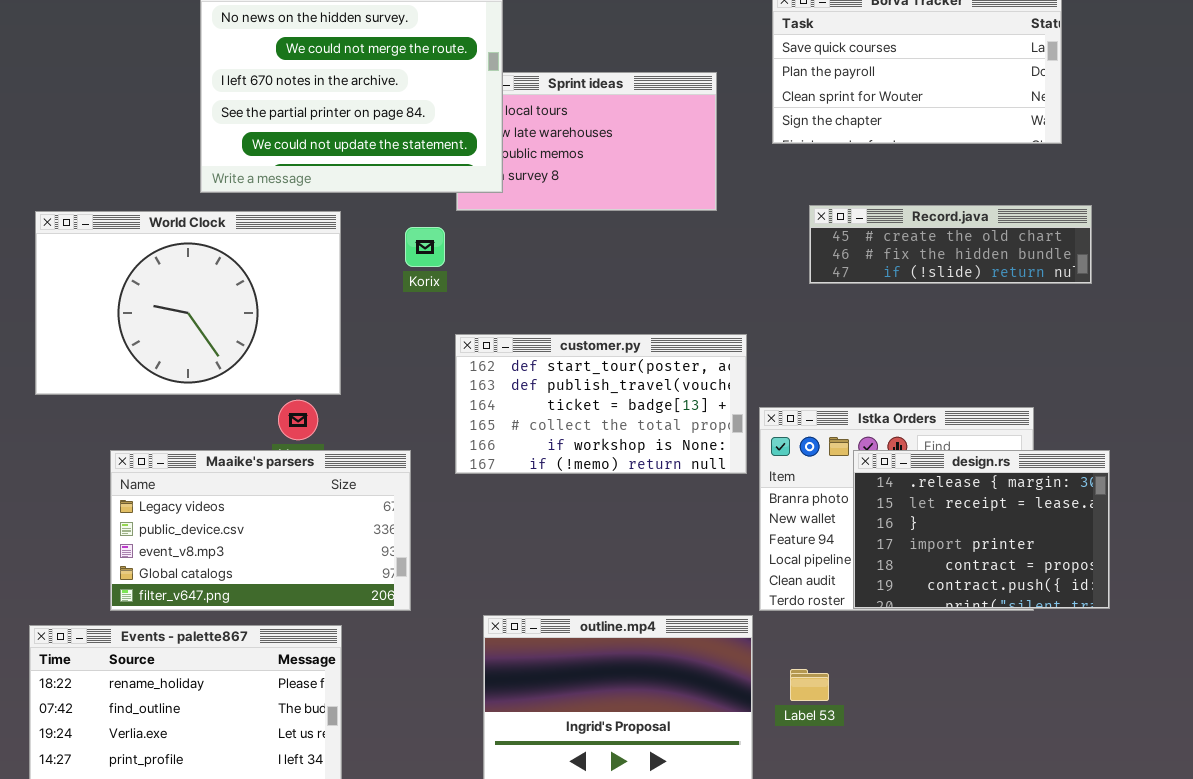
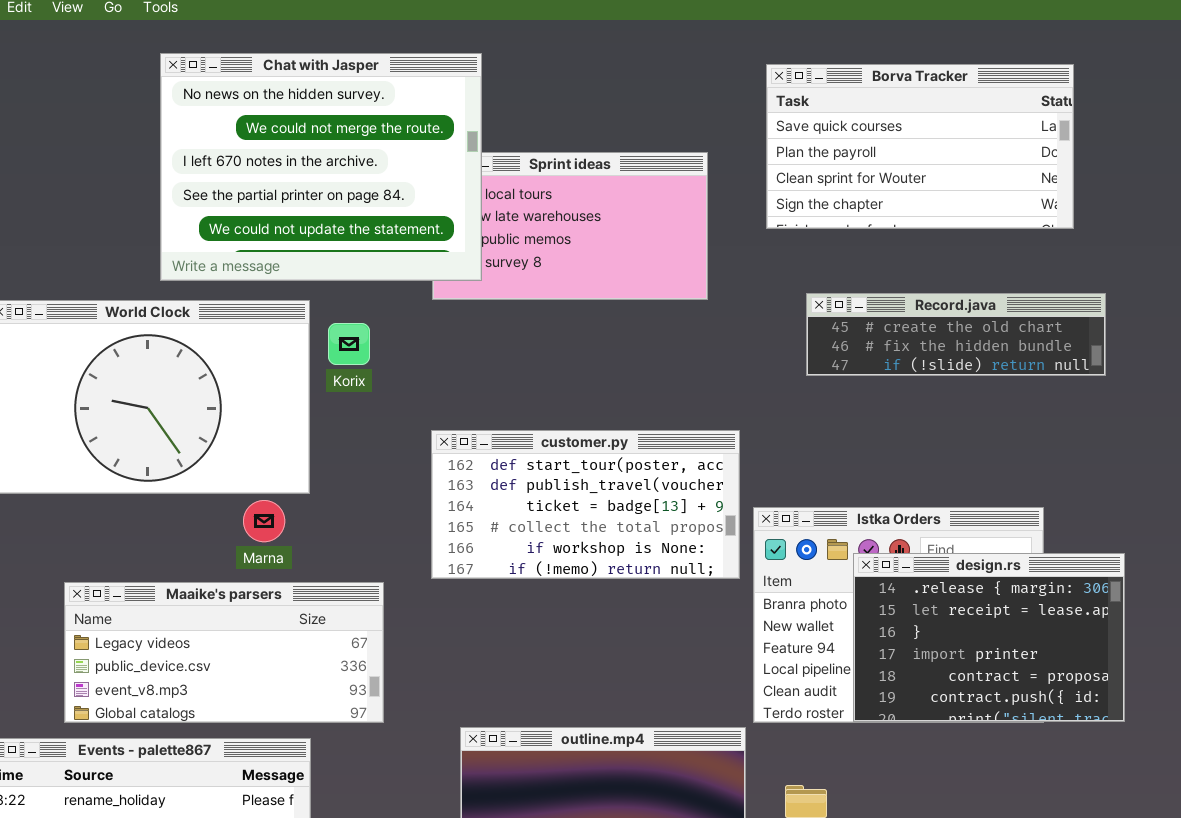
Korix: [405,227,445,267] -> [328,323,370,365], moved
Maaike's parsers: [110,450,411,611] -> [64,582,384,723], resized

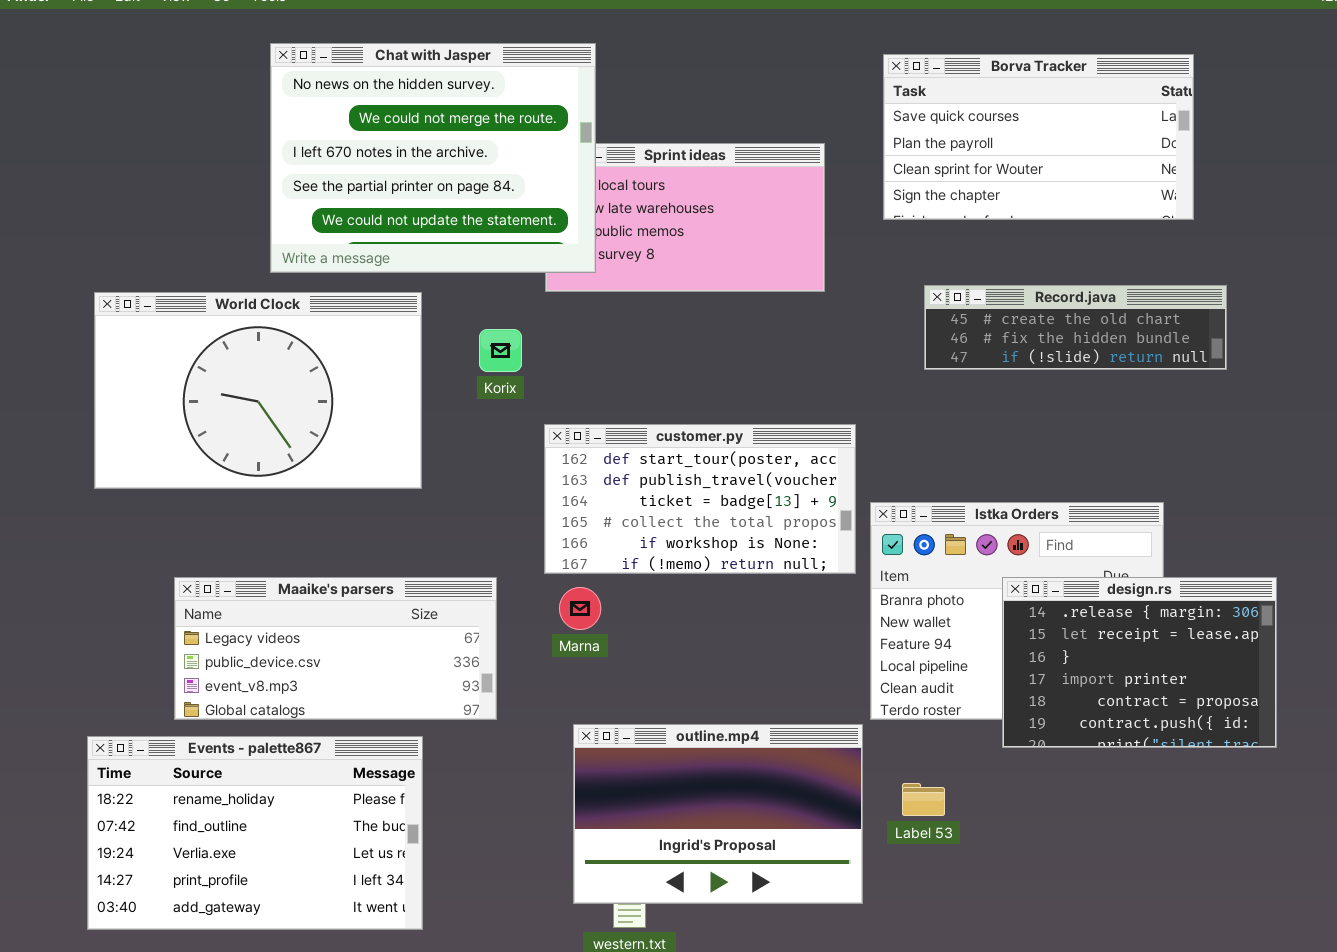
Korix: [328,323,370,365] -> [479,329,522,372], moved
Marna: [243,500,285,542] -> [559,587,601,630], moved
design.rs: [853,553,1125,722] -> [1002,577,1277,748], moved

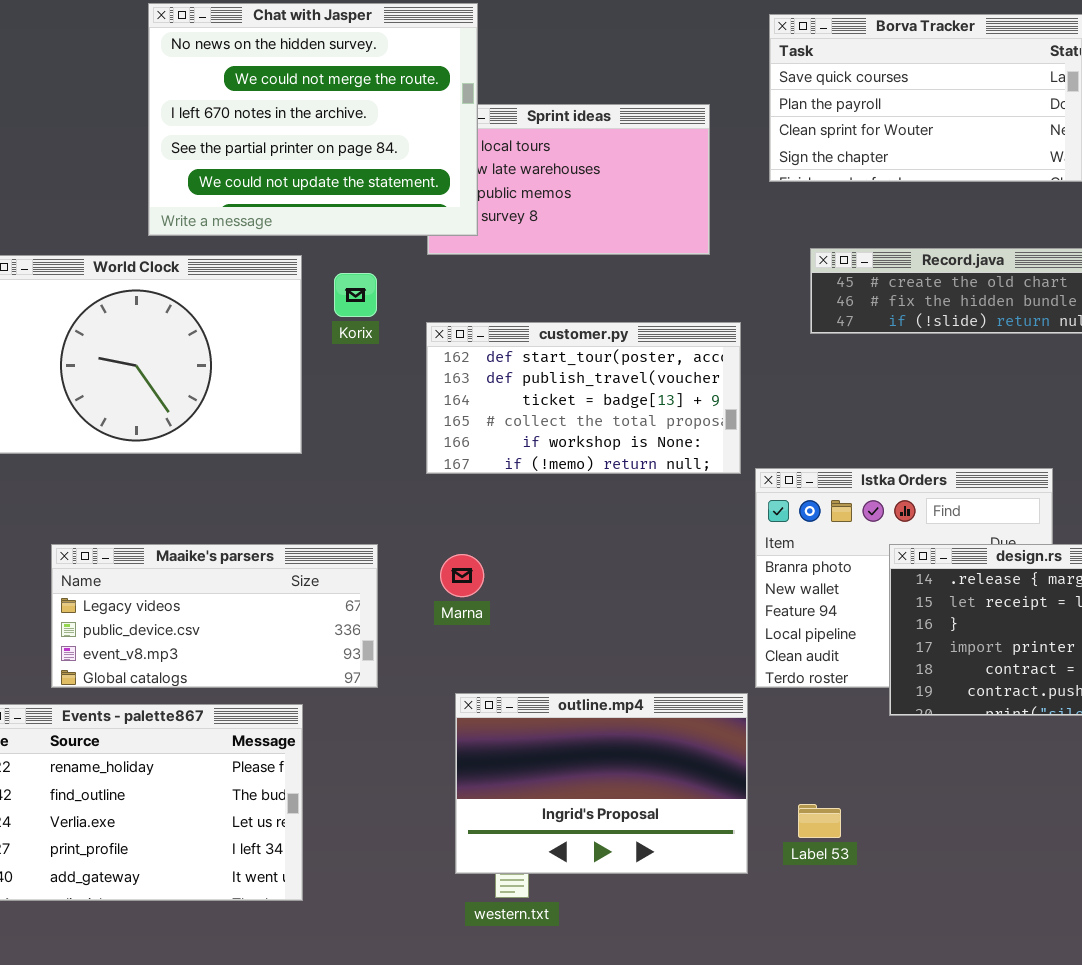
Korix: [479,329,522,372] -> [334,273,377,317], moved
customer.py: [544,424,856,574] -> [426,322,741,474], moved
Label 53: [902,783,945,816] -> [798,804,841,838], moved

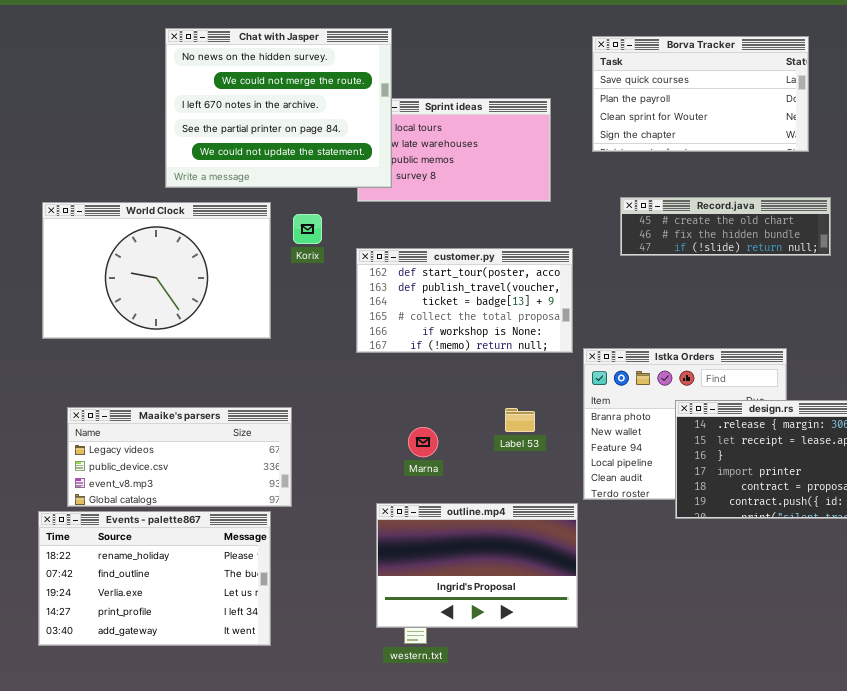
Maaike's parsers: [51,544,378,688] -> [67,407,292,507], moved
Marna: [440,554,484,597] -> [408,427,438,457], moved
Label 53: [798,804,841,838] -> [505,408,535,432], moved

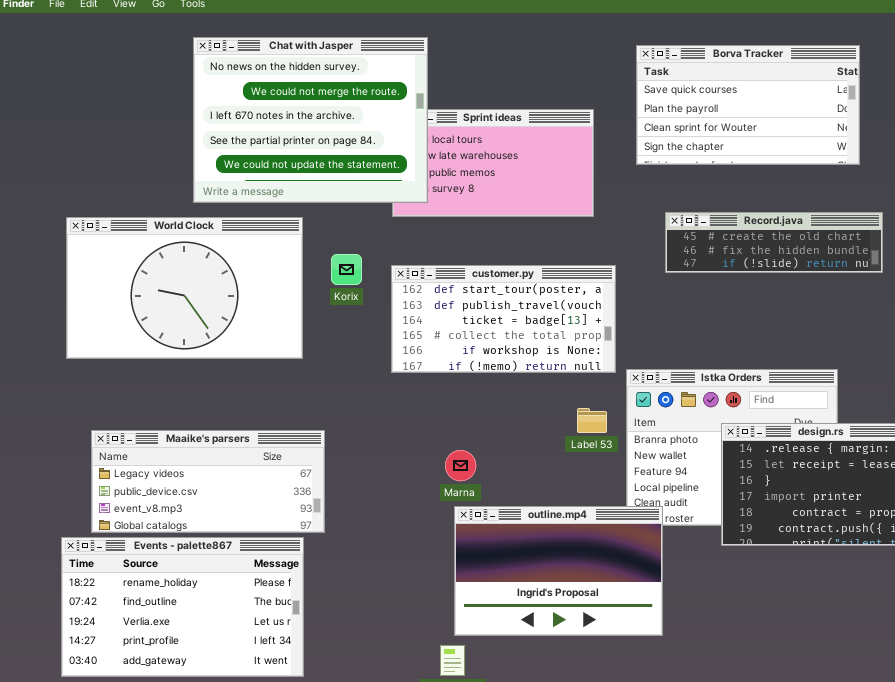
Korix: [293,214,322,244] -> [331,254,362,285], moved
Label 53: [505,408,535,432] -> [577,408,607,433], moved
outline.mp4: [376,503,578,628] -> [454,506,663,636], moved

